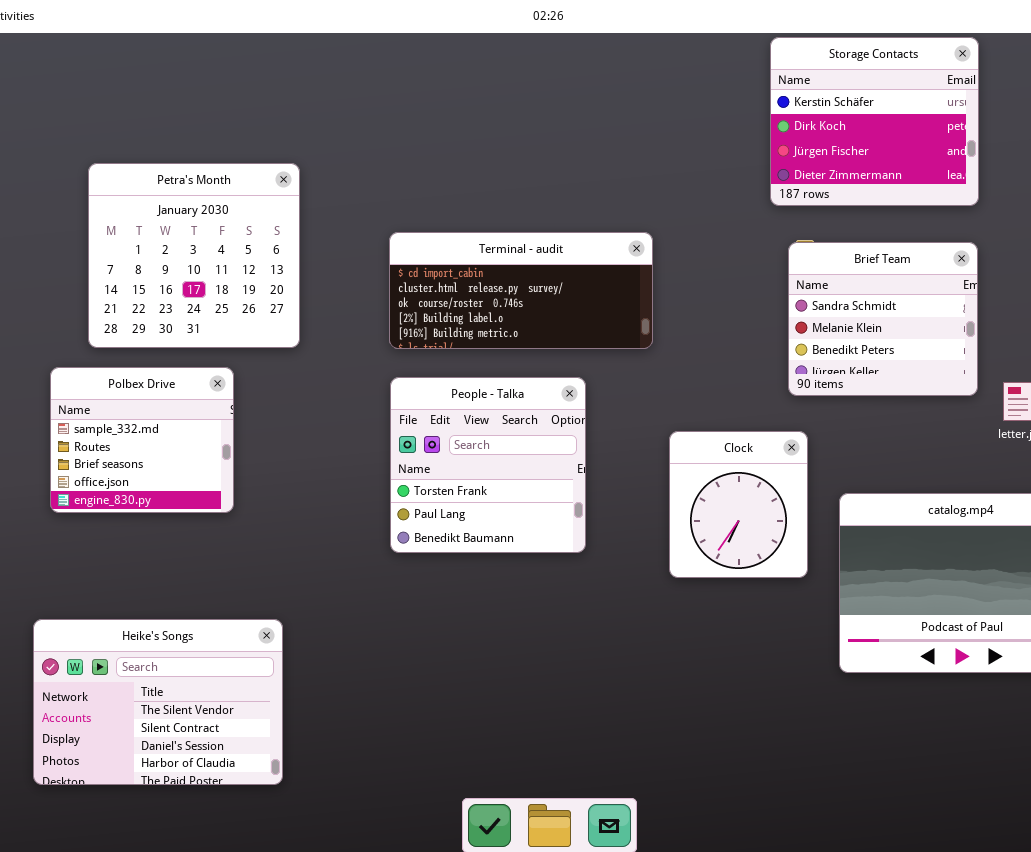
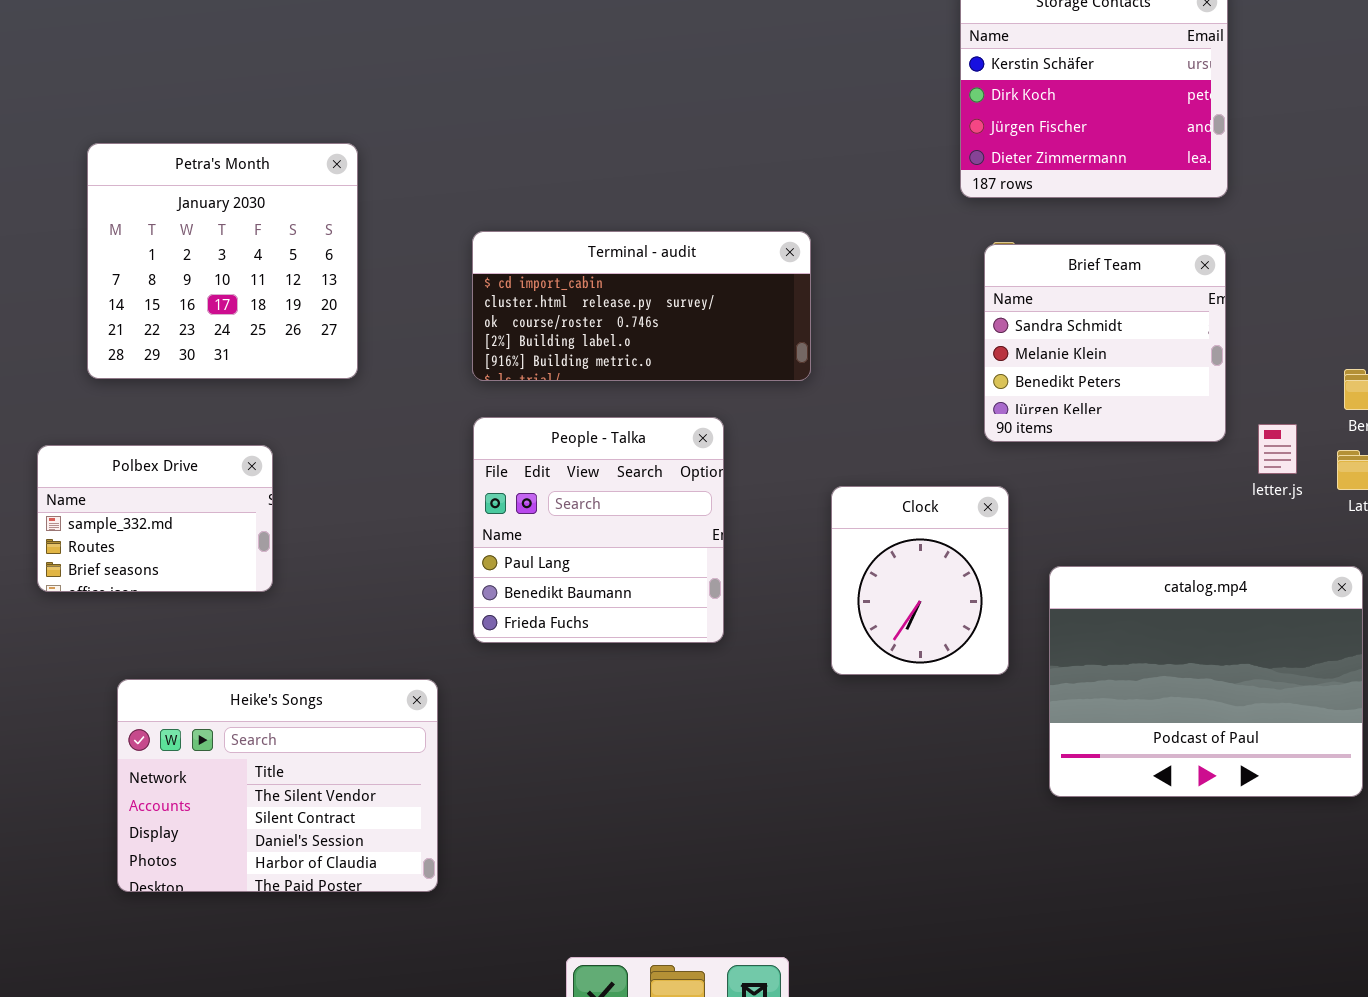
Polbex Drive: [50,367,234,513] -> [37,445,273,592], resized
People - Talka: [390,377,586,553] -> [473,417,724,643], scrolled down 1 row
Heike's Songs: [33,619,283,785] -> [117,679,438,892], moved

